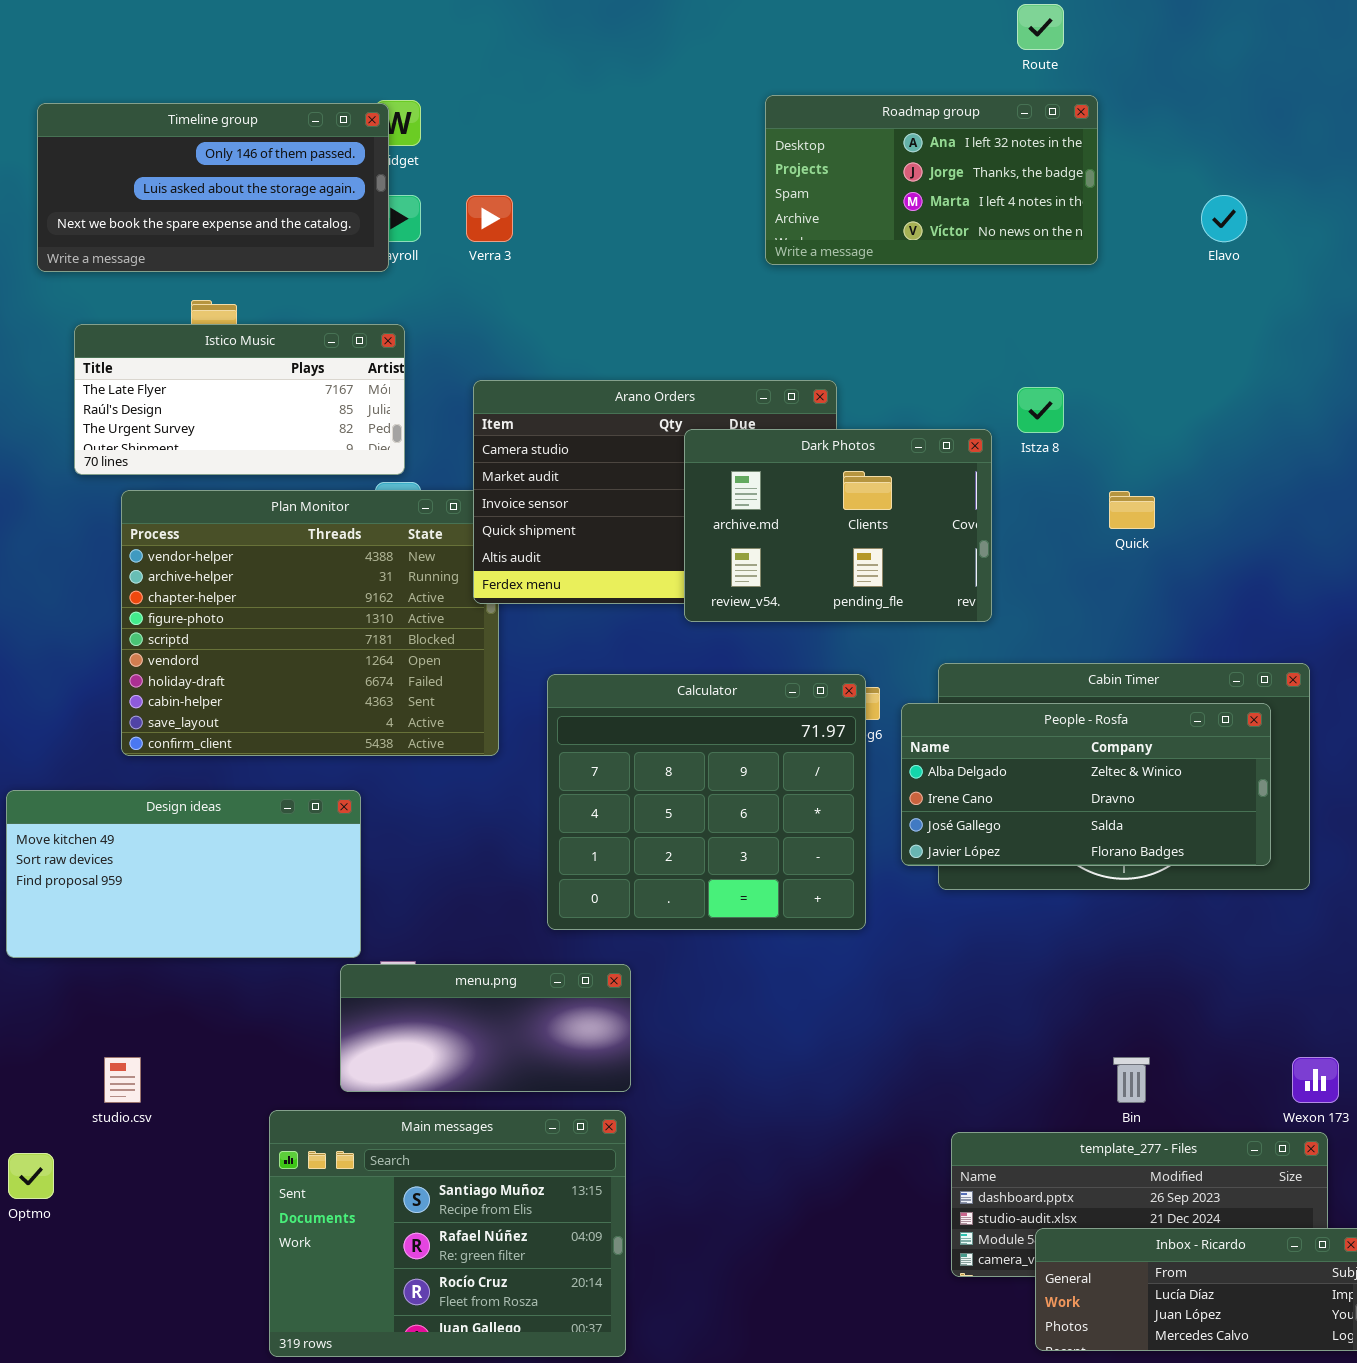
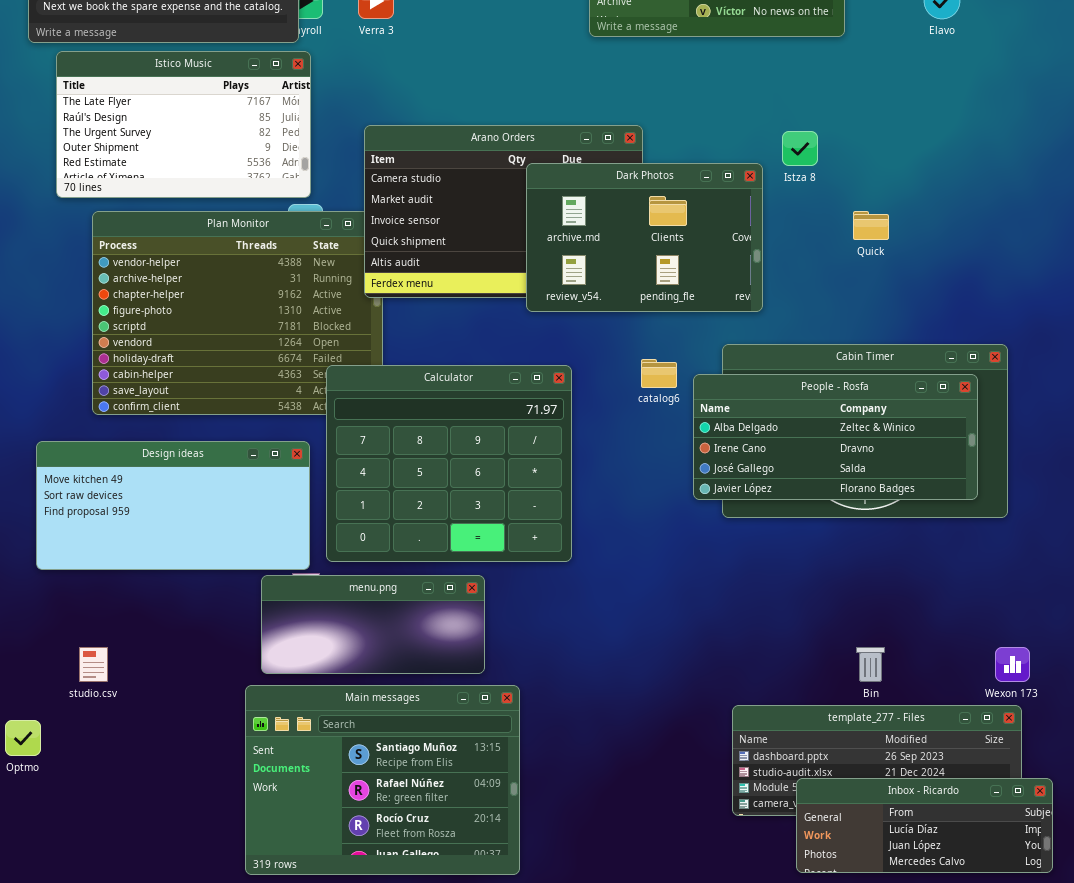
Istico Music: [74,324,405,475] -> [56,51,311,198], resized
Calculator: [547,674,866,930] -> [326,365,572,562], moved
Design ideas: [6,790,361,958] -> [36,441,310,570], moved
Main messages: [269,1110,626,1357] -> [245,685,520,875], moved

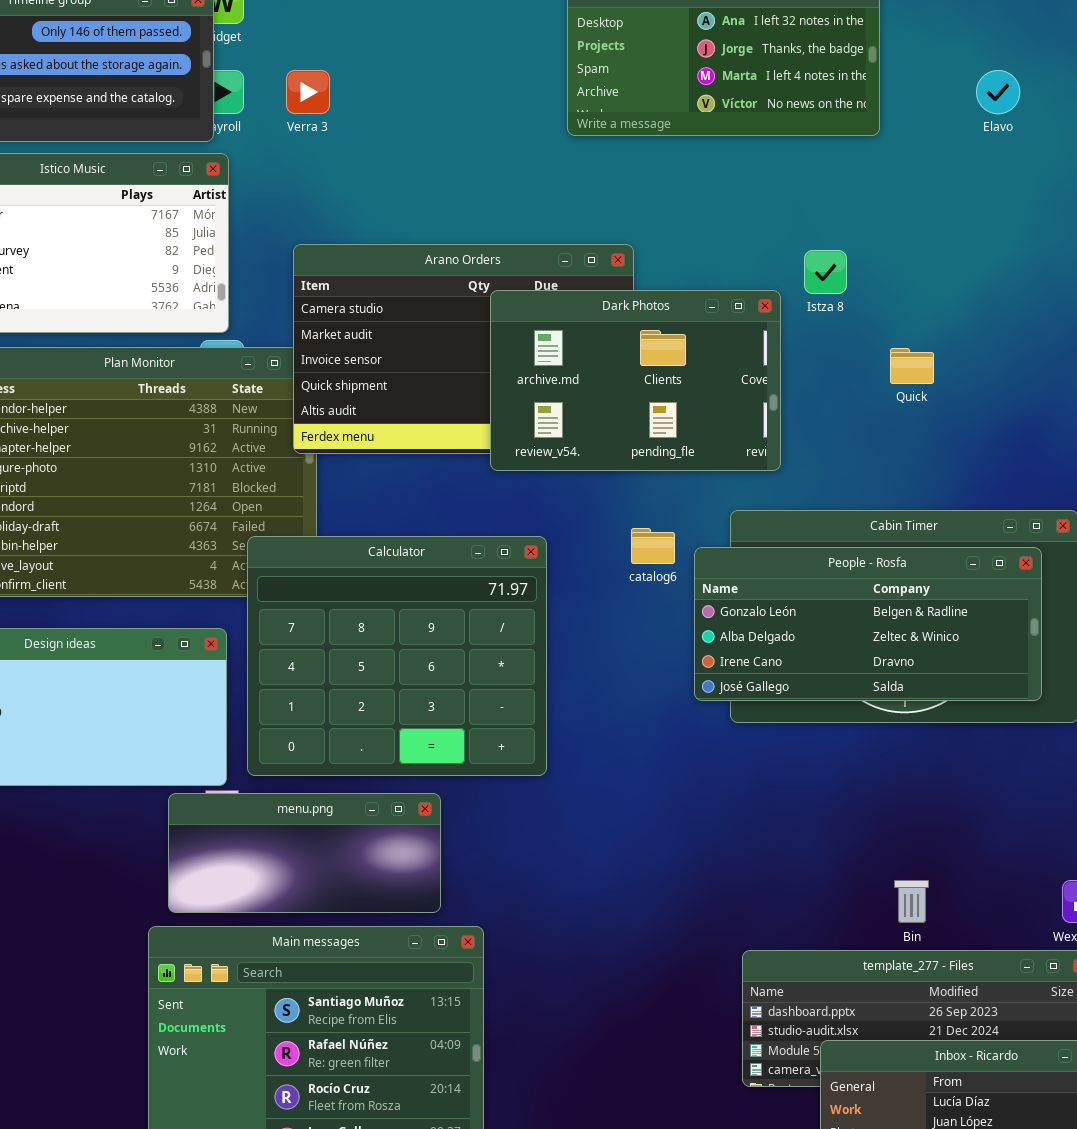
People - Rosfa: [693,374,978,500] -> [694,547,1042,701], scrolled up 1 row

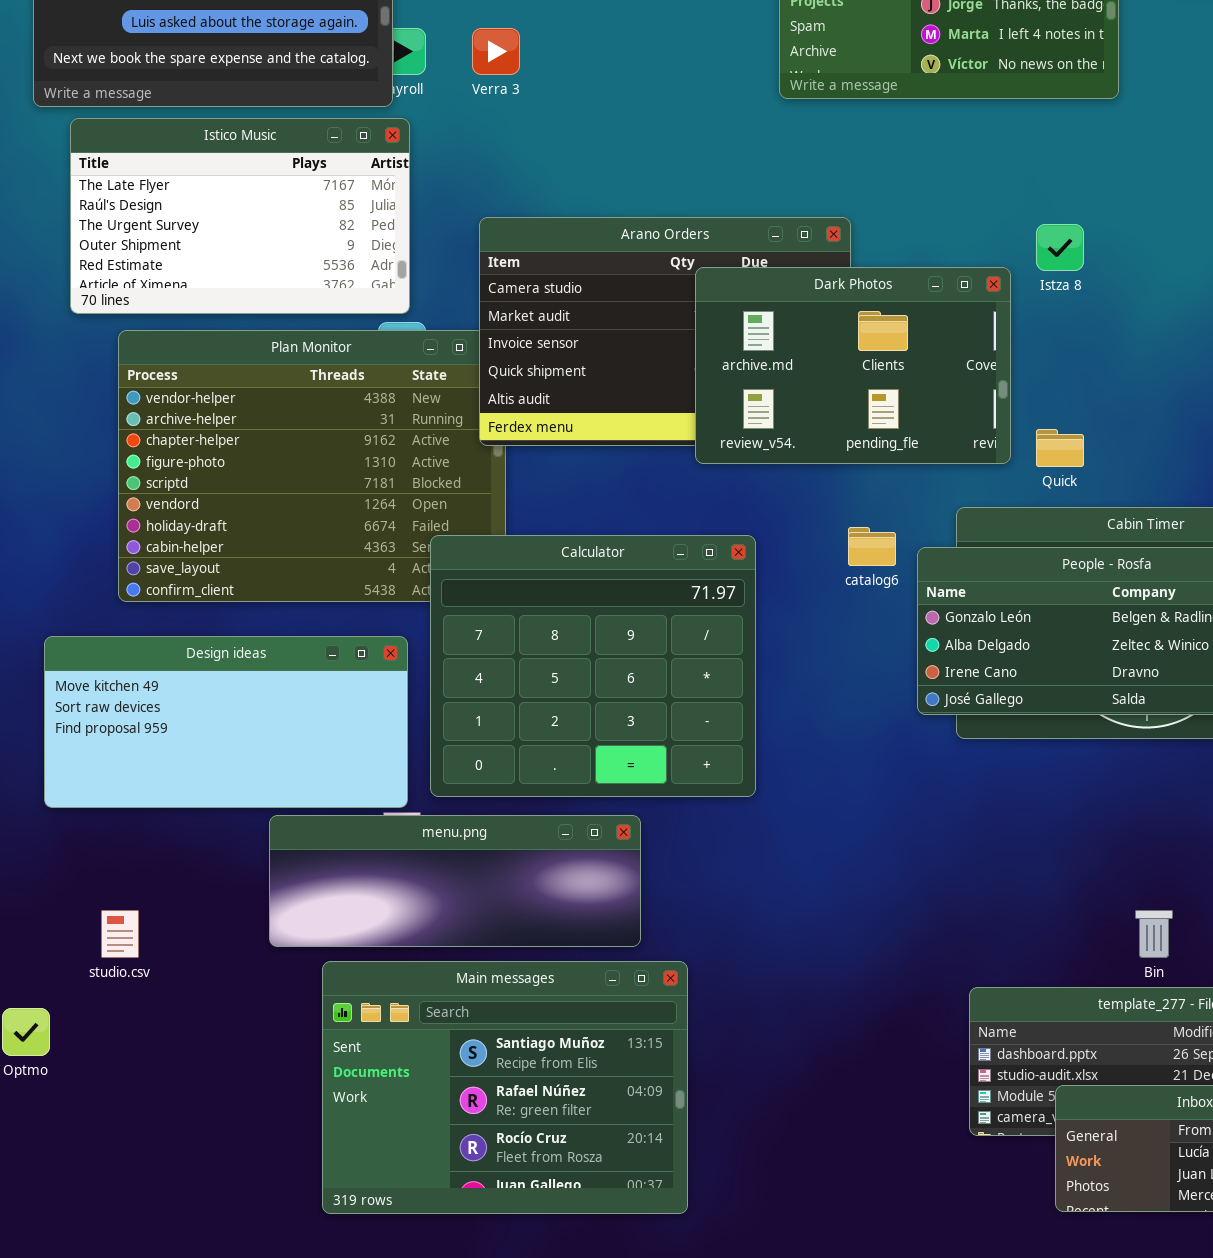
Quick: [890,348,934,384] -> [1036,429,1084,467], moved
menu.png: [168,793,441,913] -> [269,815,641,947], resized

